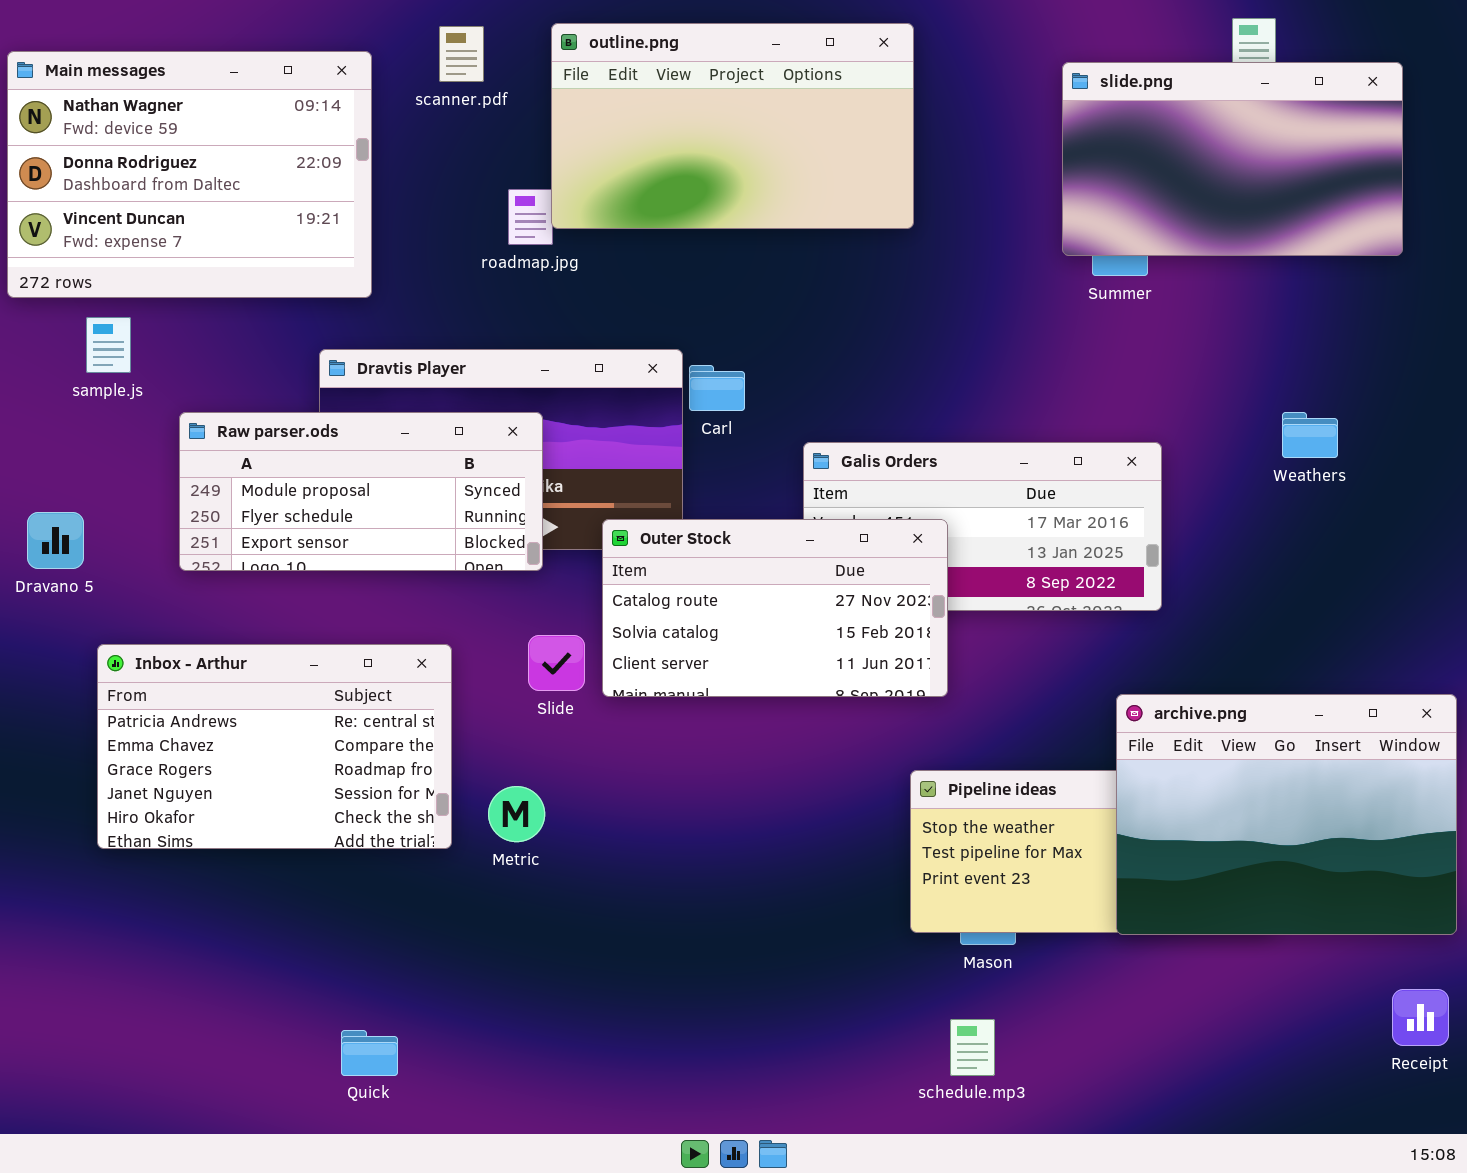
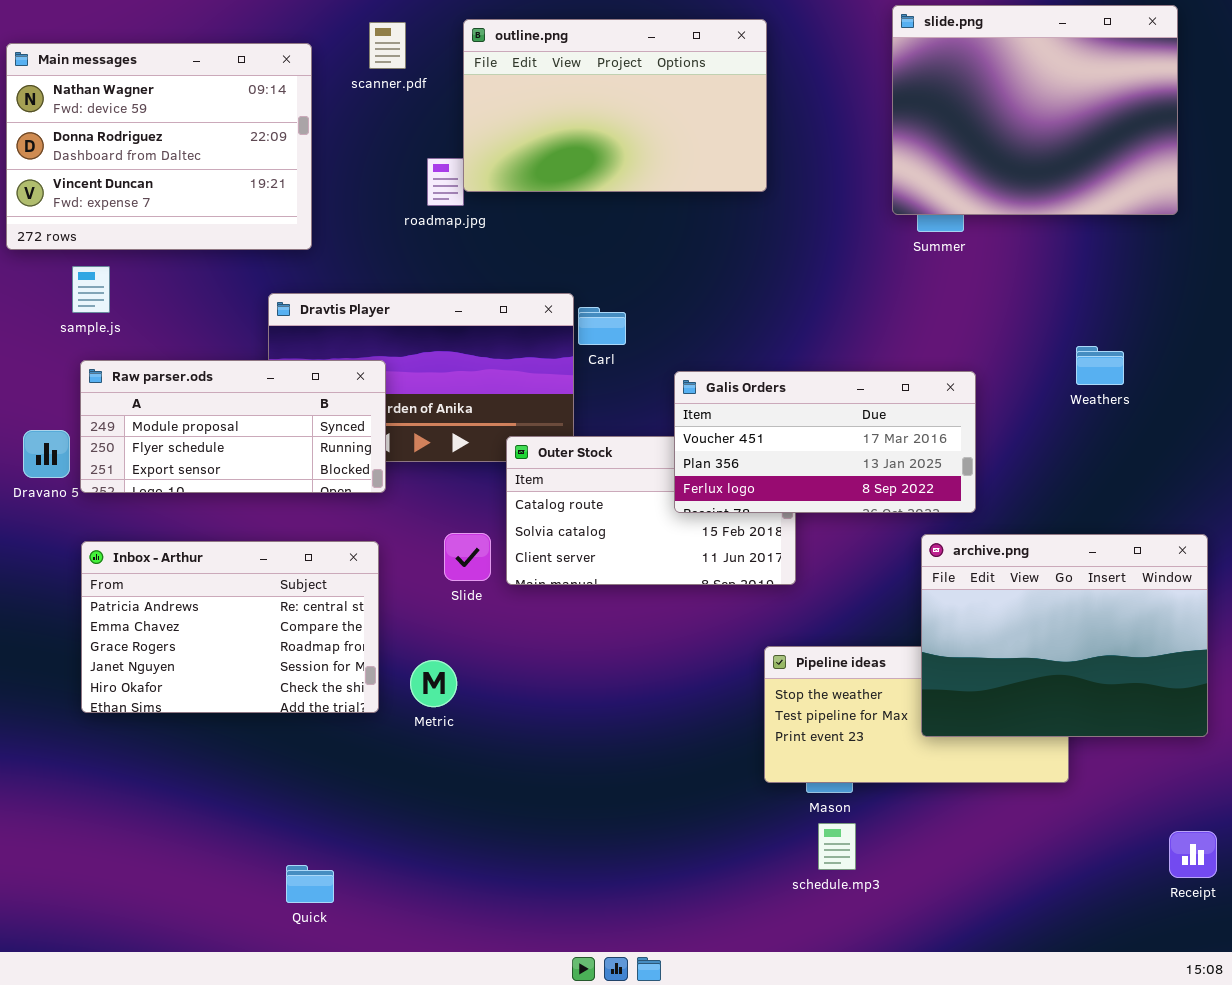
slide.png: [1062,62,1403,256] -> [892,5,1178,215], resized
Raw parser.ods: [179,412,543,571] -> [80,360,386,493], moved
Galis Orders: [803,442,1162,611] -> [674,371,976,513], raised
archive.png: [1116,694,1457,935] -> [921,534,1208,737], moved
schedule.mp3: [950,1019,995,1076] -> [818,823,856,870], moved

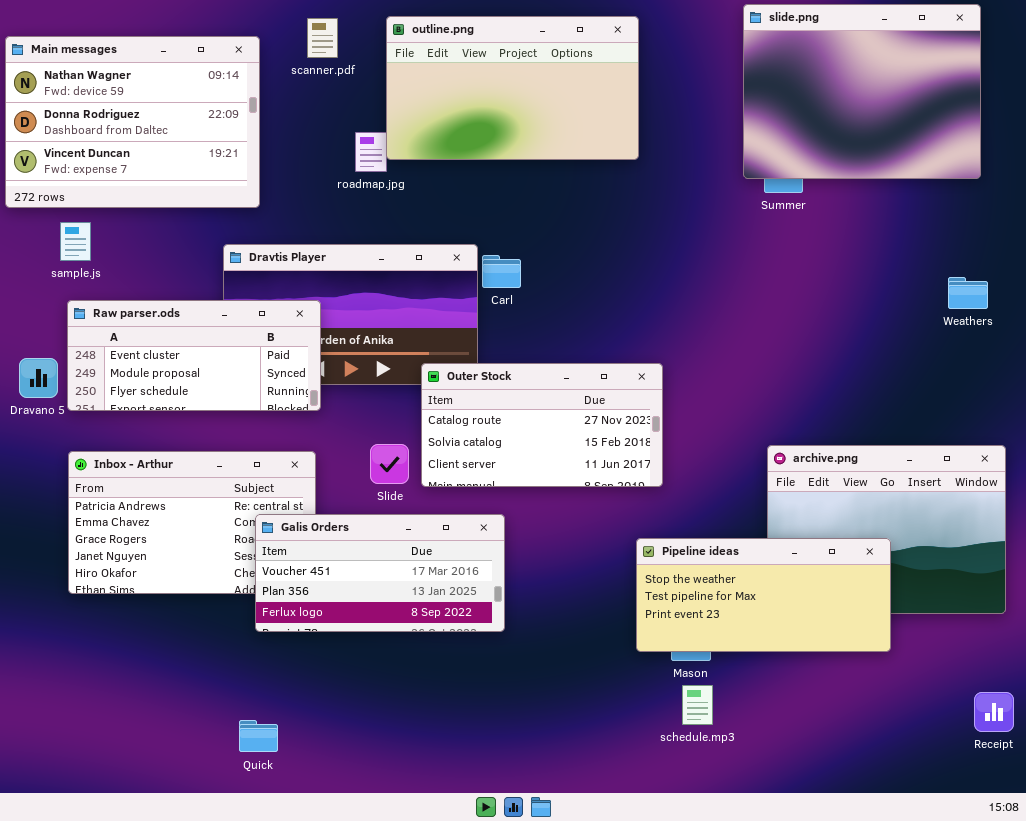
Weathers: [1076,346,1124,385] -> [948,277,988,309], moved
Raw parser.ods: [80,360,386,493] -> [67,300,321,411], scrolled up 1 row
Galis Orders: [674,371,976,513] -> [255,514,505,632], moved
Pipeline ideas: [764,646,1069,783] -> [636,538,891,652], raised

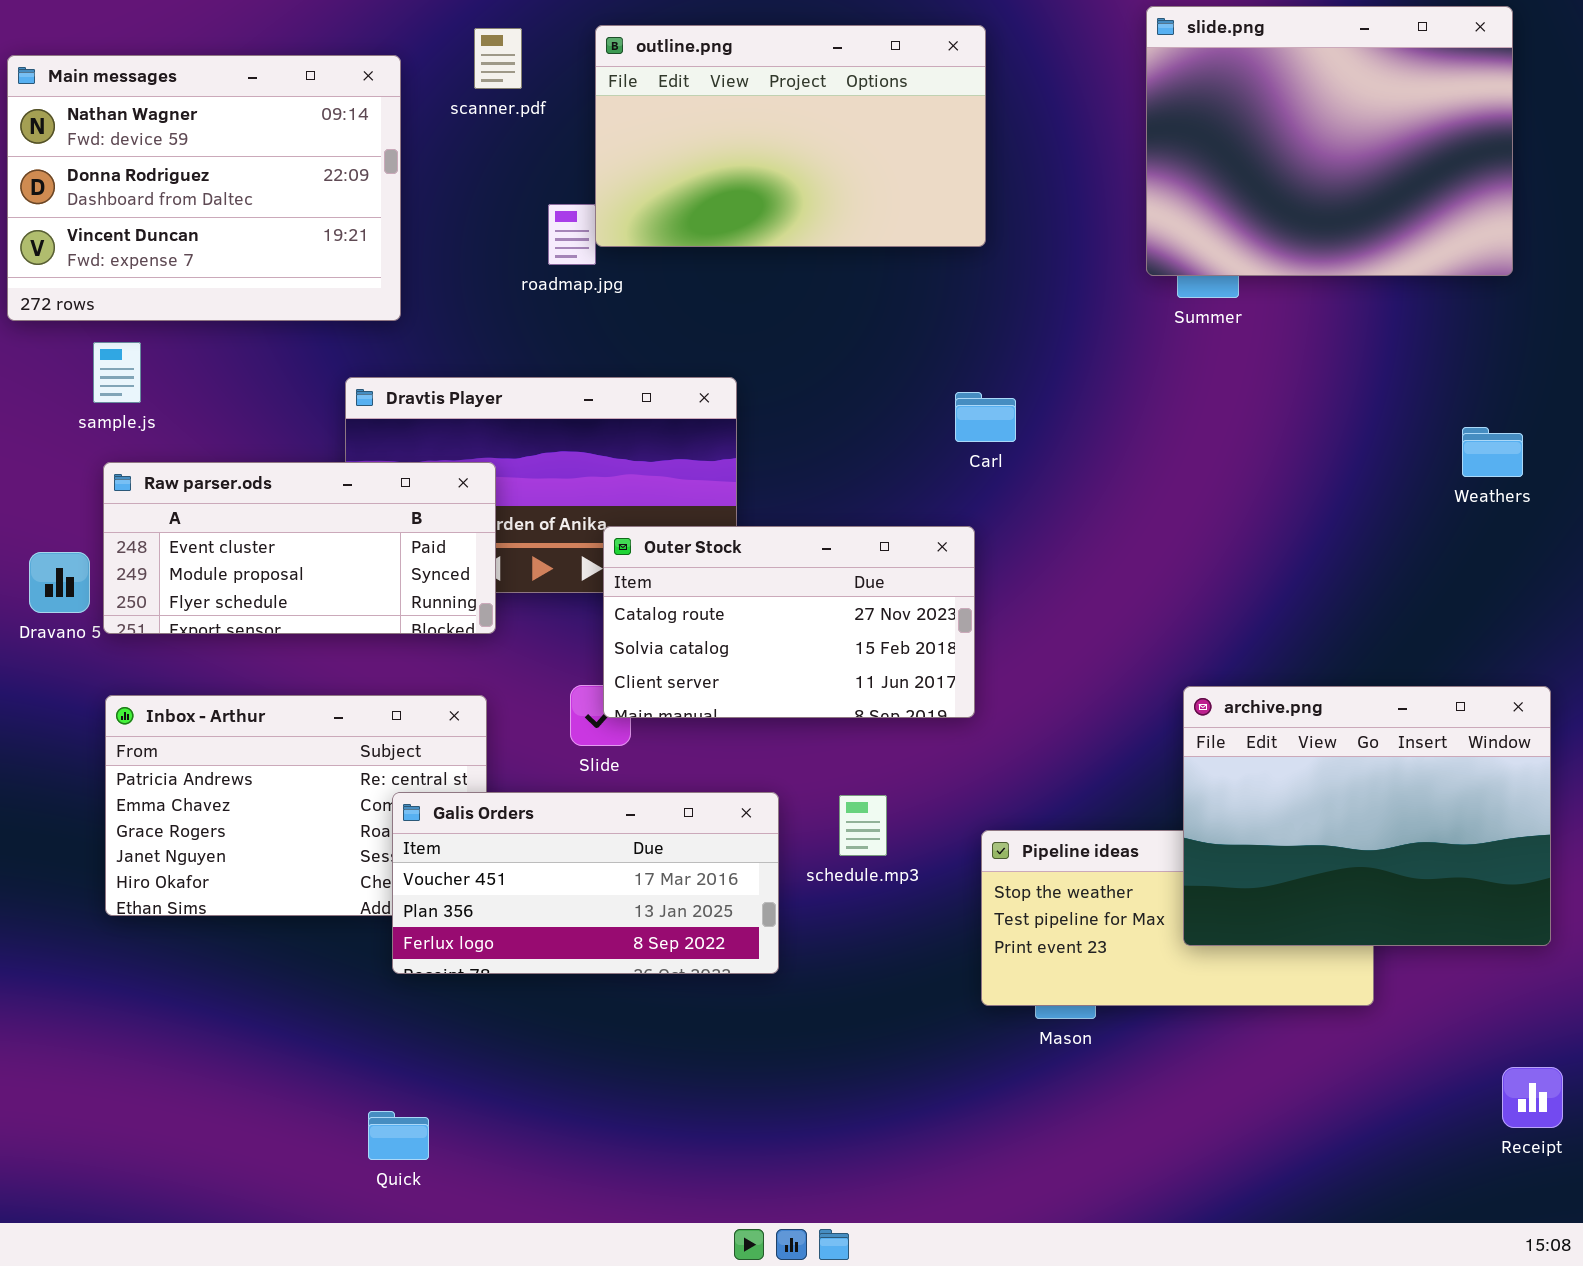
Carl: [482,255,521,288] -> [955,392,1016,442], moved
Outer Stock: [421,363,663,487] -> [603,526,975,718], moved
archive.png: [767,445,1006,614] -> [1183,686,1551,946], raised
schedule.mp3: [682,685,713,725] -> [839,795,887,856], moved

